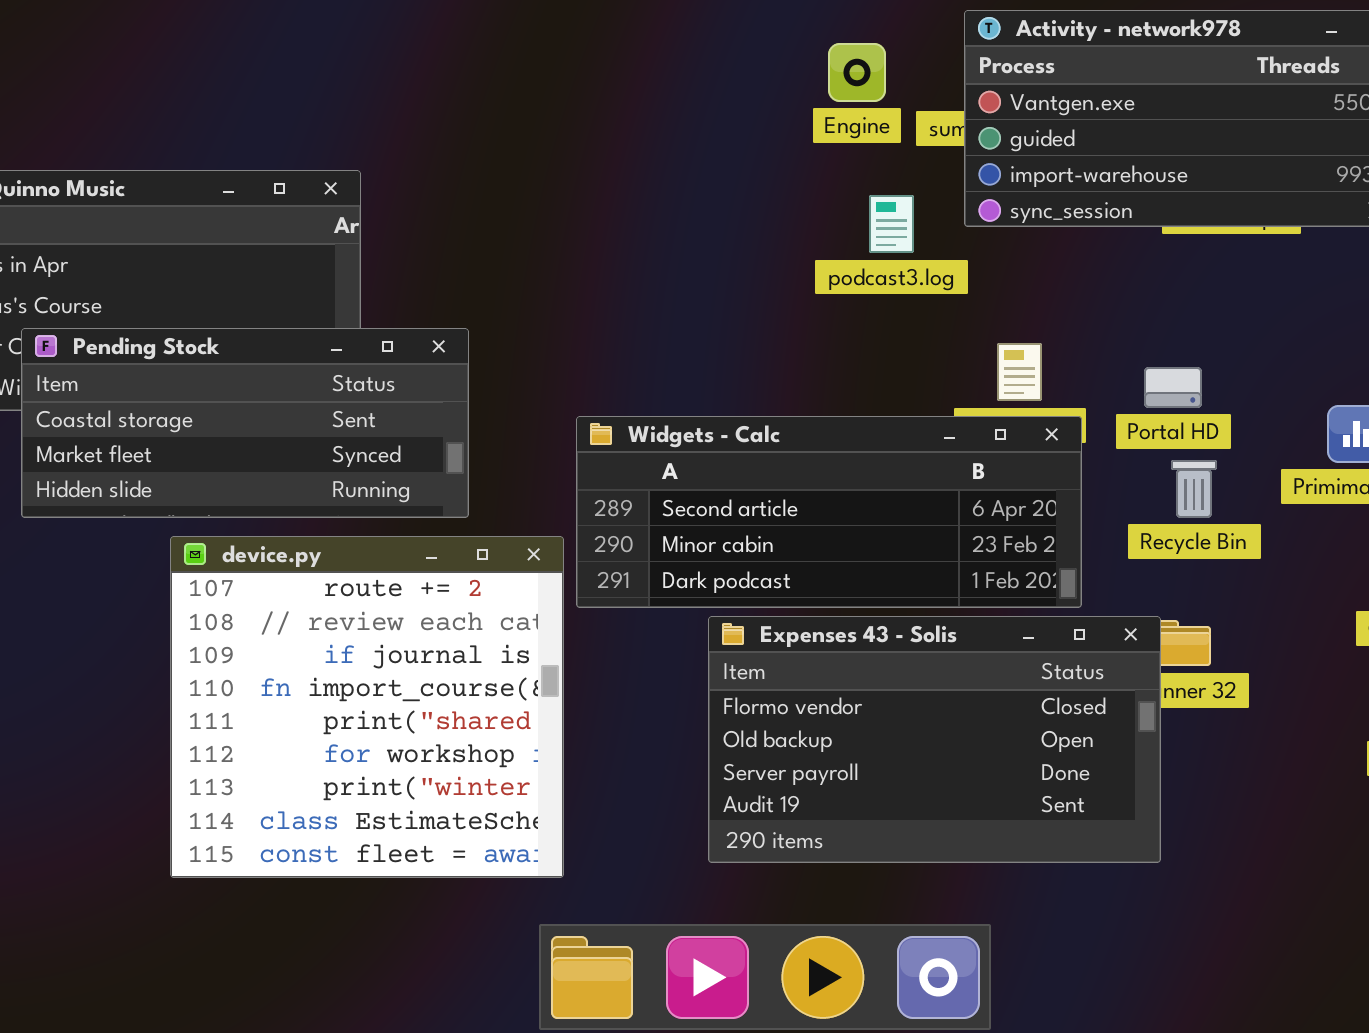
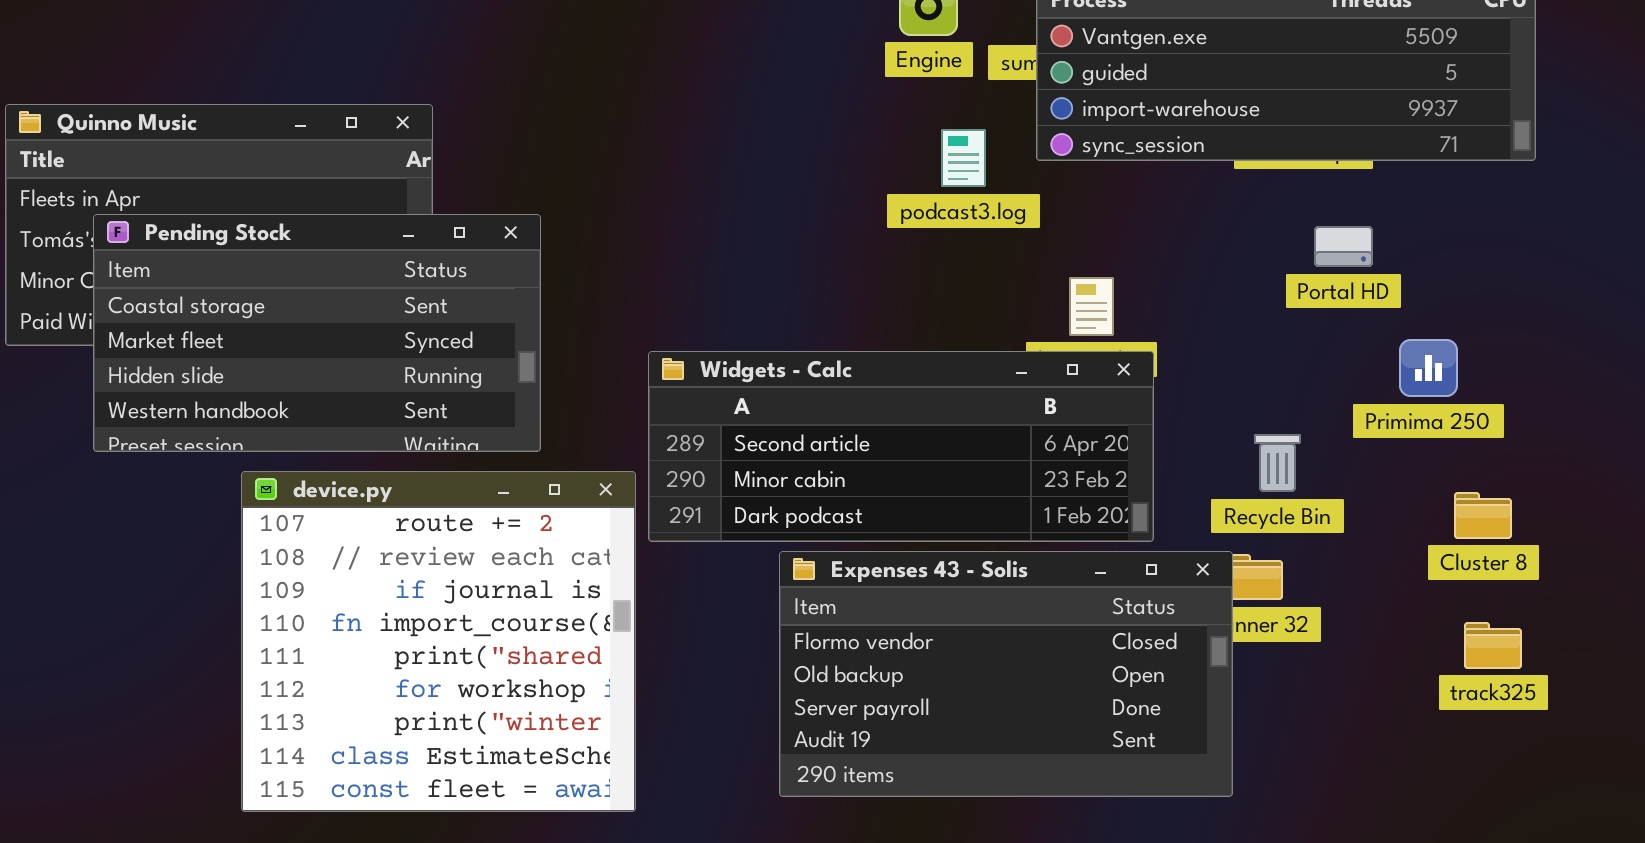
Pending Stock: [21,328,469,518] -> [93,214,541,452], resized
Portal HD: [1144,367,1202,408] -> [1314,226,1373,267], moved
Recycle Bin: [1171,460,1217,518] -> [1254,434,1301,492], moved

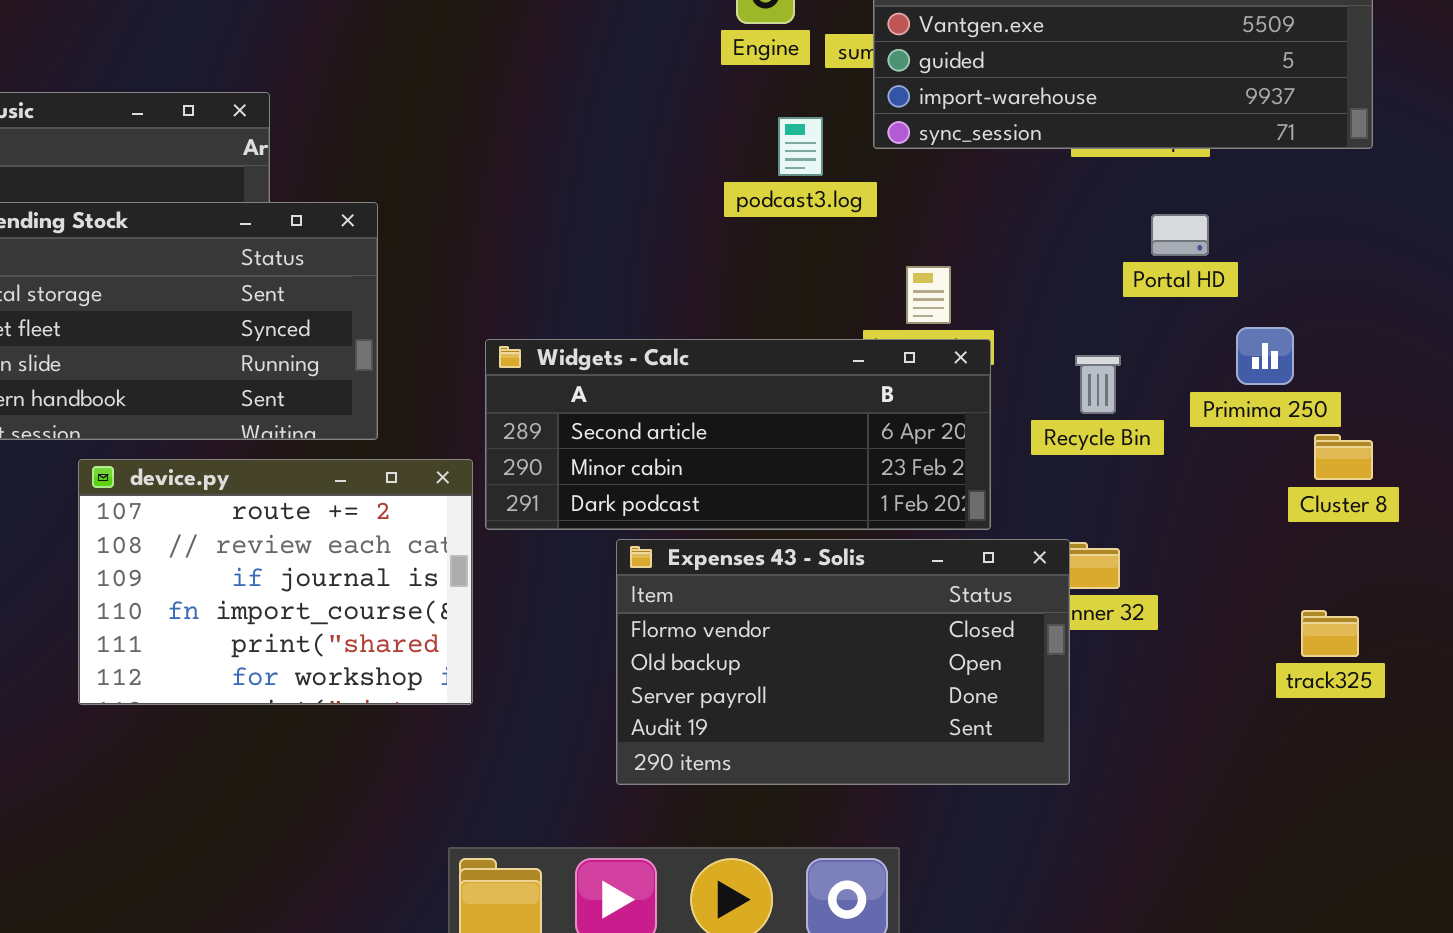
Recycle Bin: [1254,434,1301,492] -> [1075,355,1121,414], moved
device.py: [241,471,636,812] -> [78,459,473,705], resized
Cluster 8: [1454,492,1512,539] -> [1314,434,1373,480], moved

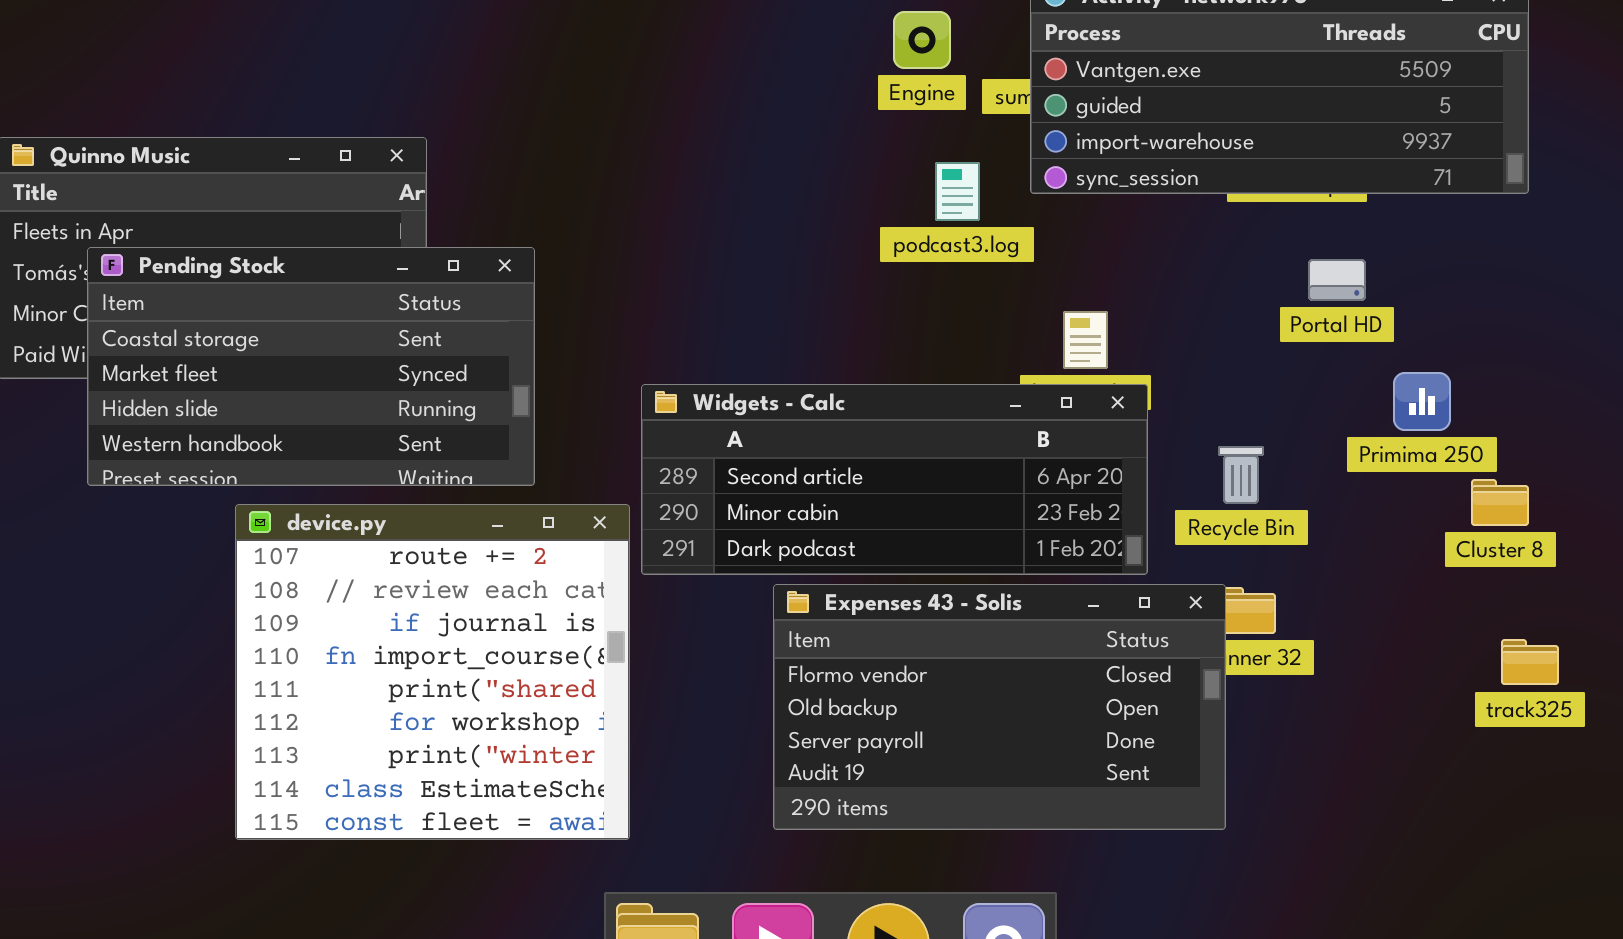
Recycle Bin: [1075,355,1121,414] -> [1218,446,1264,504], moved
device.py: [78,459,473,705] -> [235,504,630,840], resized
track325: [1301,610,1359,657] -> [1501,639,1559,685], moved

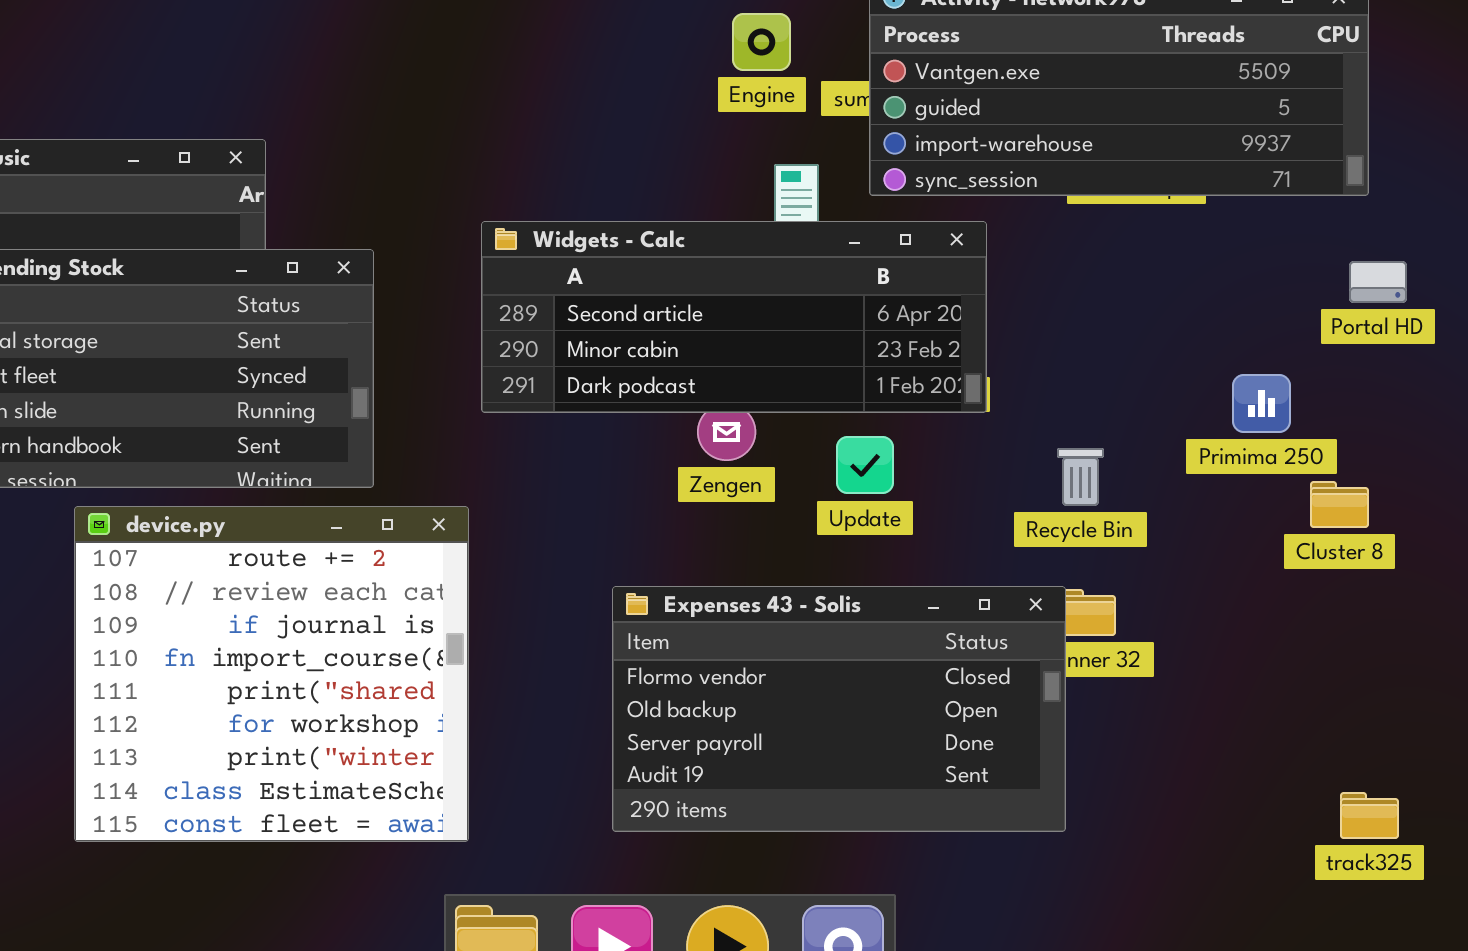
Portal HD: [1308,259,1366,301] -> [1349,261,1407,303], moved
Widgets - Calc: [641,384,1148,575] -> [481,221,987,413], moved
track325: [1501,639,1559,685] -> [1340,792,1399,839], moved

